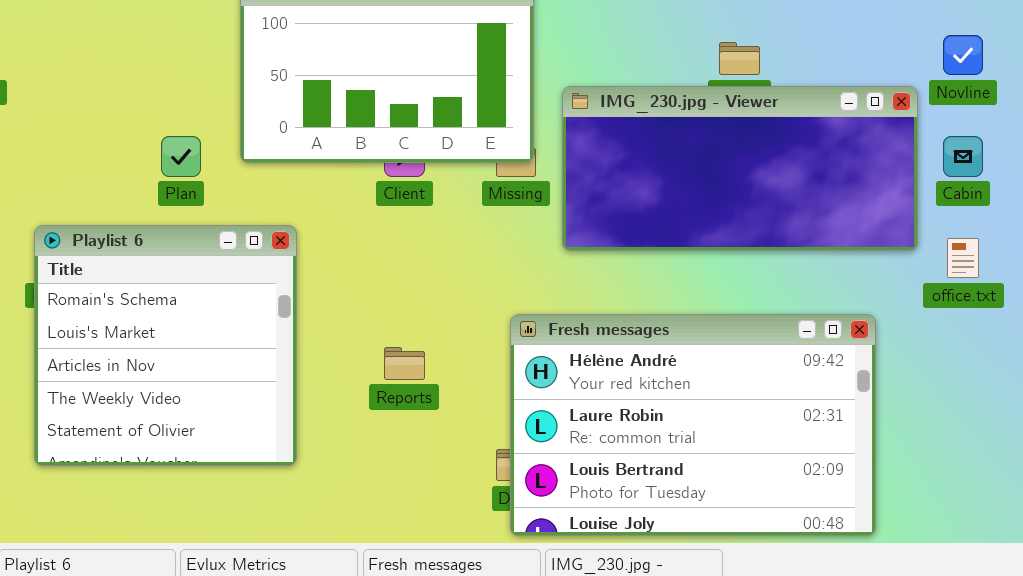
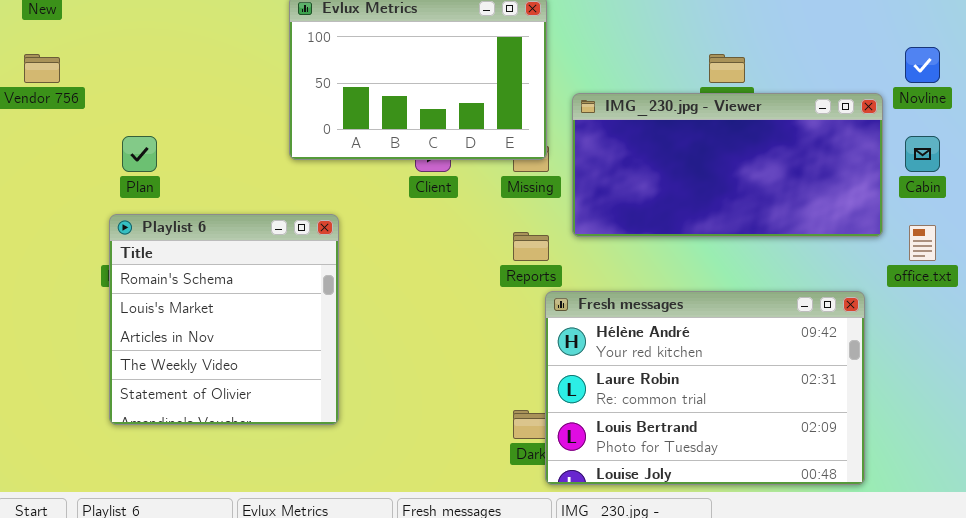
Plan: [161,136,201,177] -> [122,136,157,172], moved
Fresh messages: [510,314,876,536] -> [545,291,865,485], moved
Reports: [384,347,425,380] -> [513,232,549,261], moved

